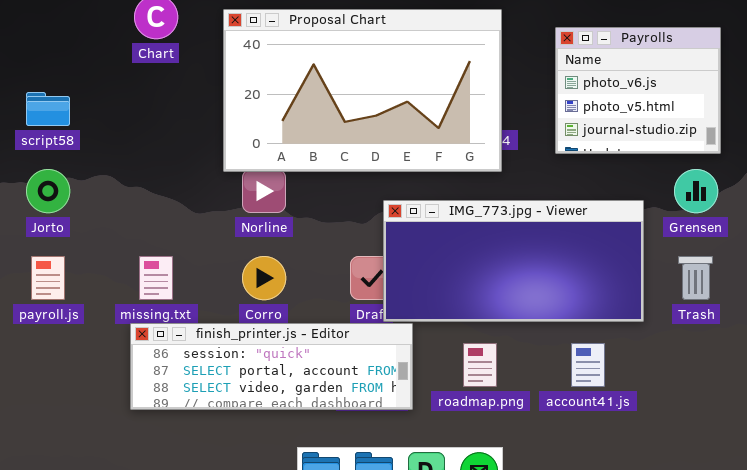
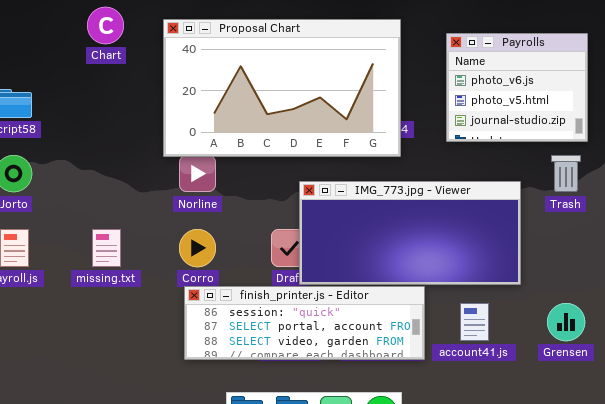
Grensen: [674,169,718,213] -> [547,303,585,341], moved
Trash: [678,256,713,300] -> [551,155,581,192], moved
finish_printer.js - Editor: [130,323,413,410] -> [184,286,425,360], moved

